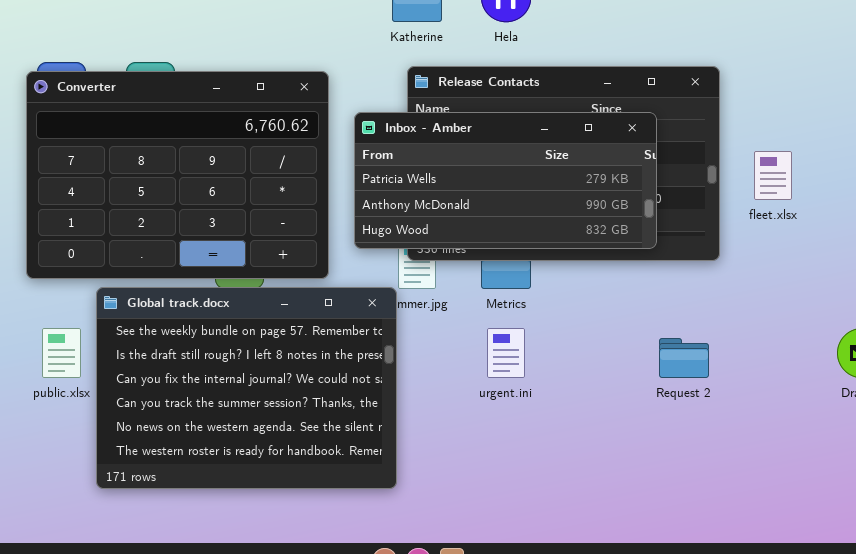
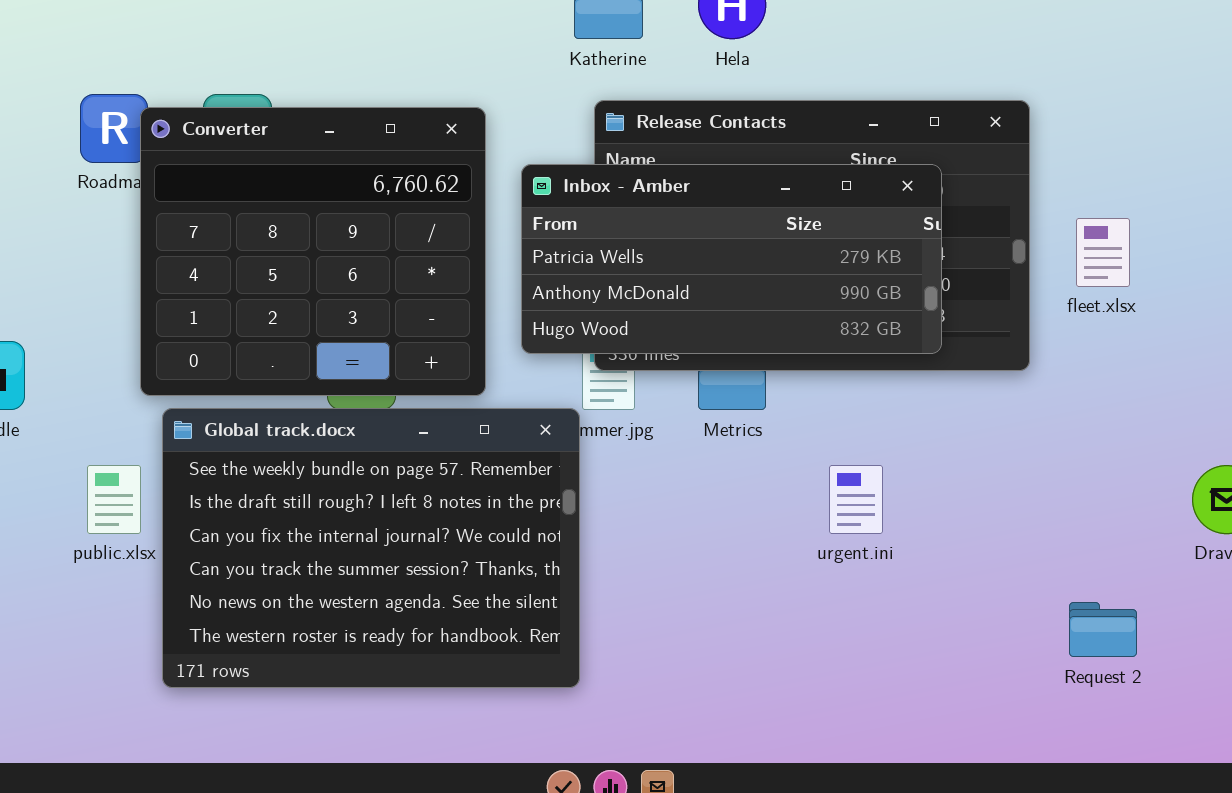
Converter: [26,71,329,279] -> [140,107,486,396], resized
urgent.ini: [487,328,525,378] -> [829,465,883,534], moved
Request 2: [659,338,709,378] -> [1069,602,1137,657], moved

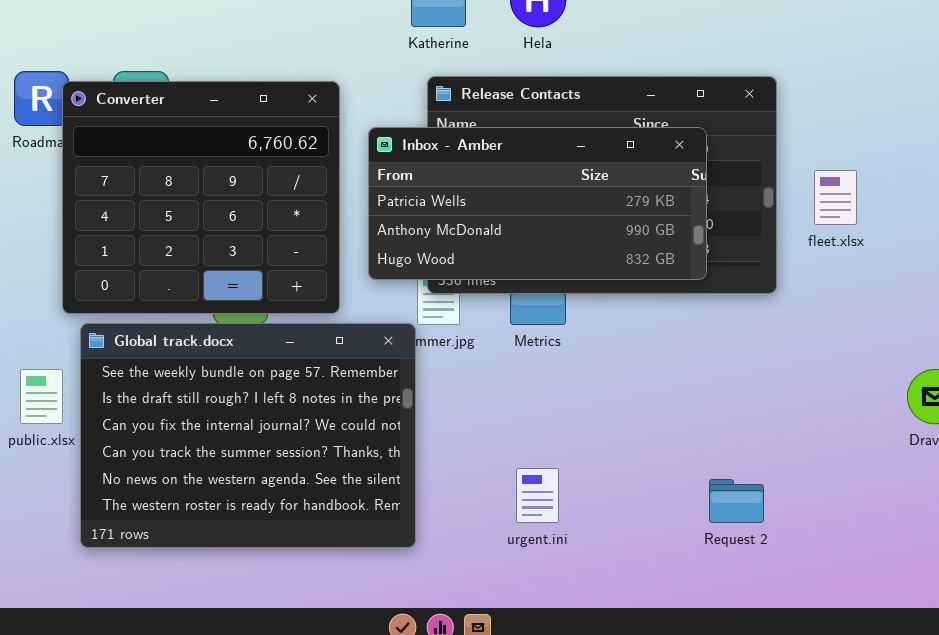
urgent.ini: [829,465,883,534] -> [516,468,559,523], moved
Request 2: [1069,602,1137,657] -> [709,479,764,523], moved

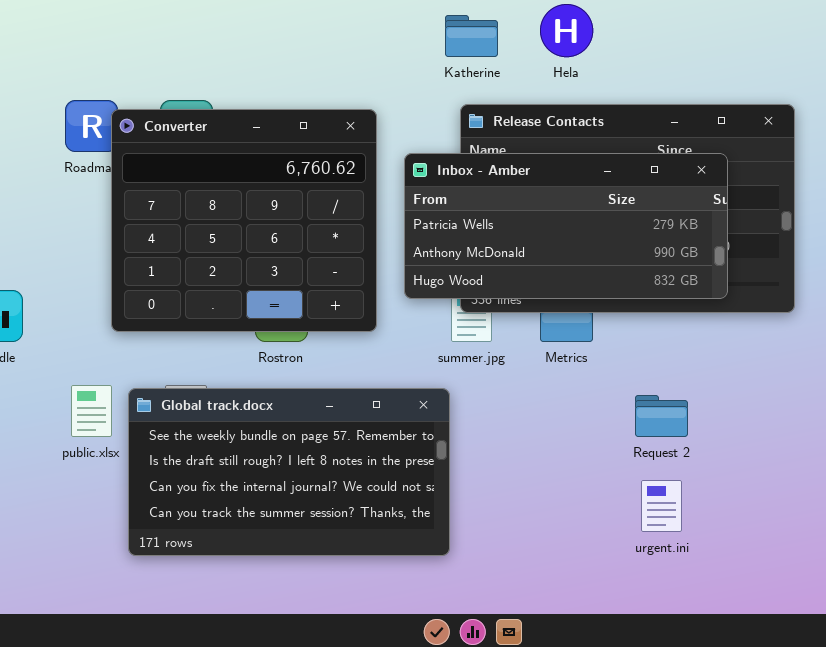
Global track.docx: [80,323,416,548] -> [128,388,450,556], resized
urgent.ini: [516,468,559,523] -> [641,480,682,532], moved
Request 2: [709,479,764,523] -> [635,395,688,437], moved

